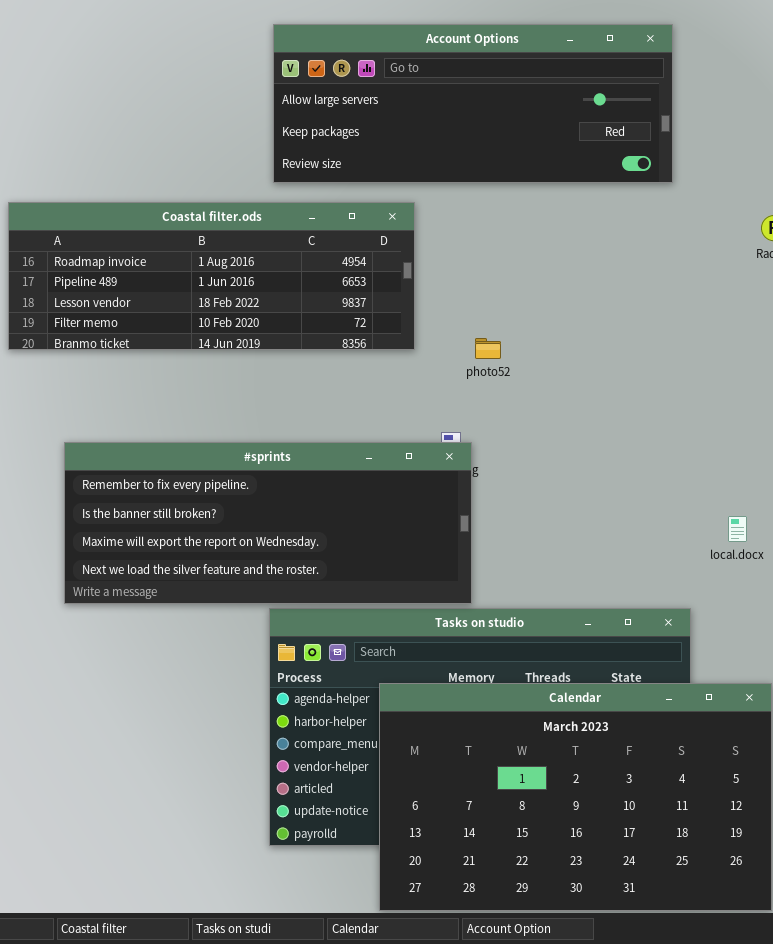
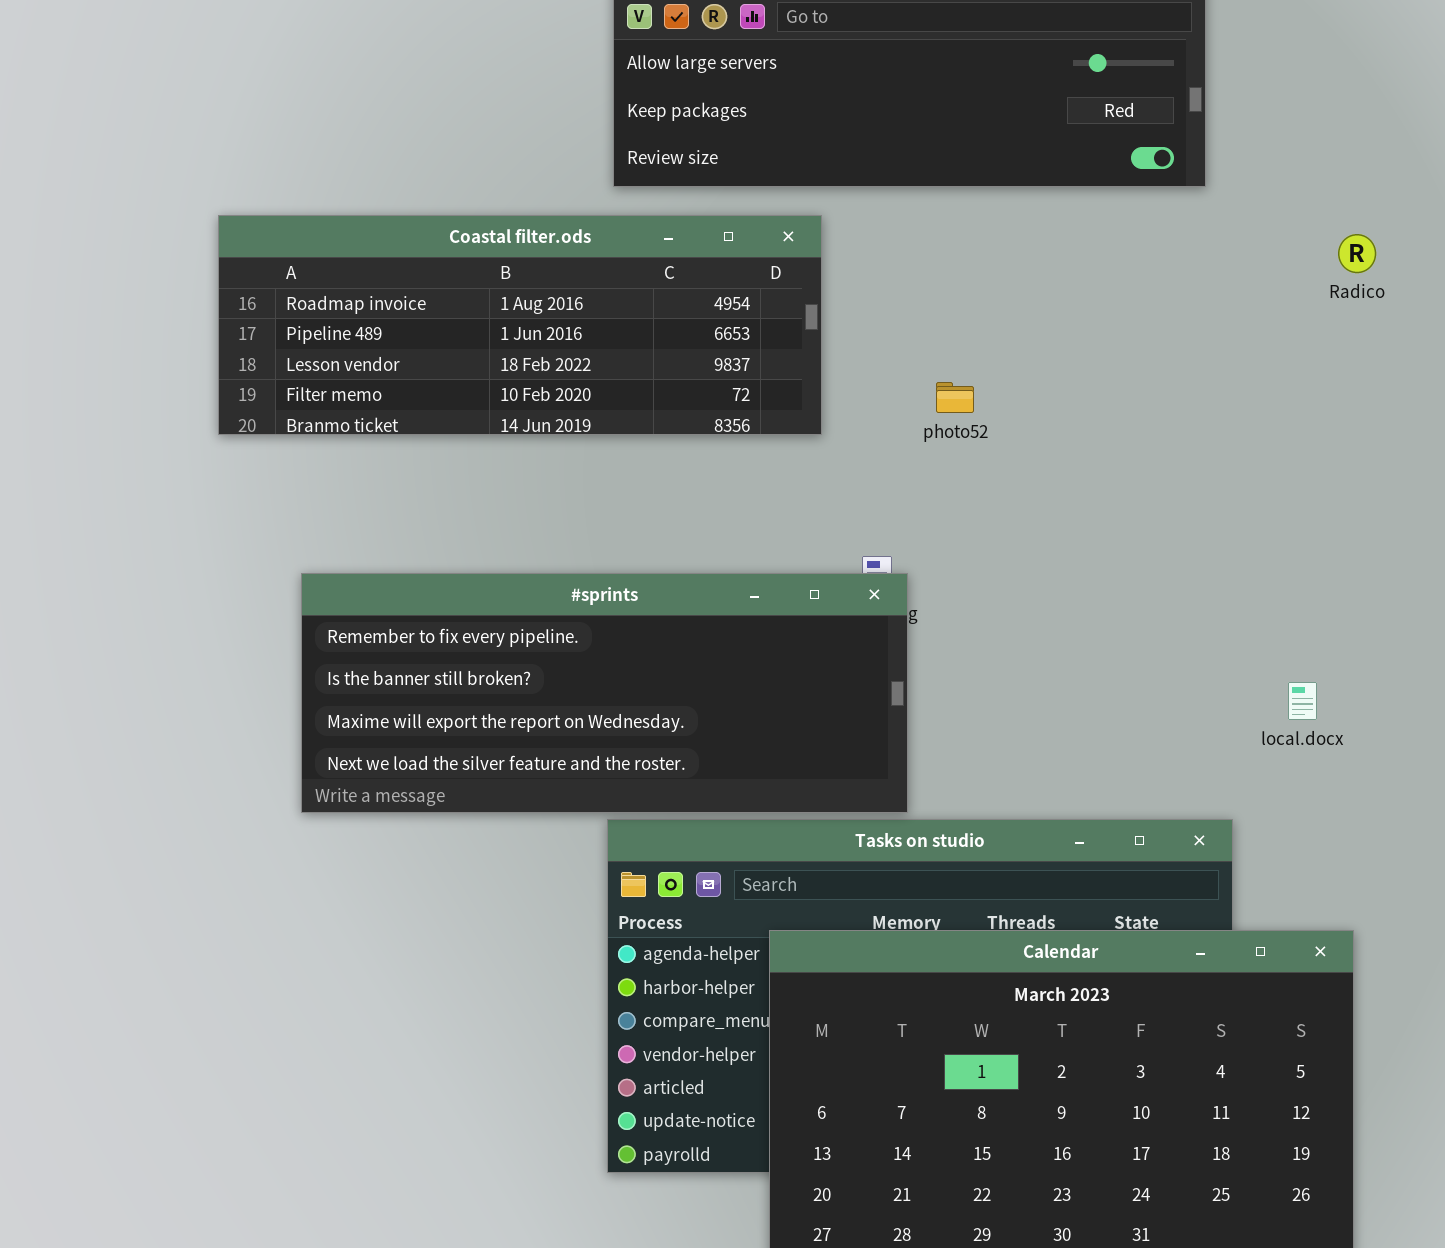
photo52: [475,338,501,359] -> [936,382,974,413], moved

